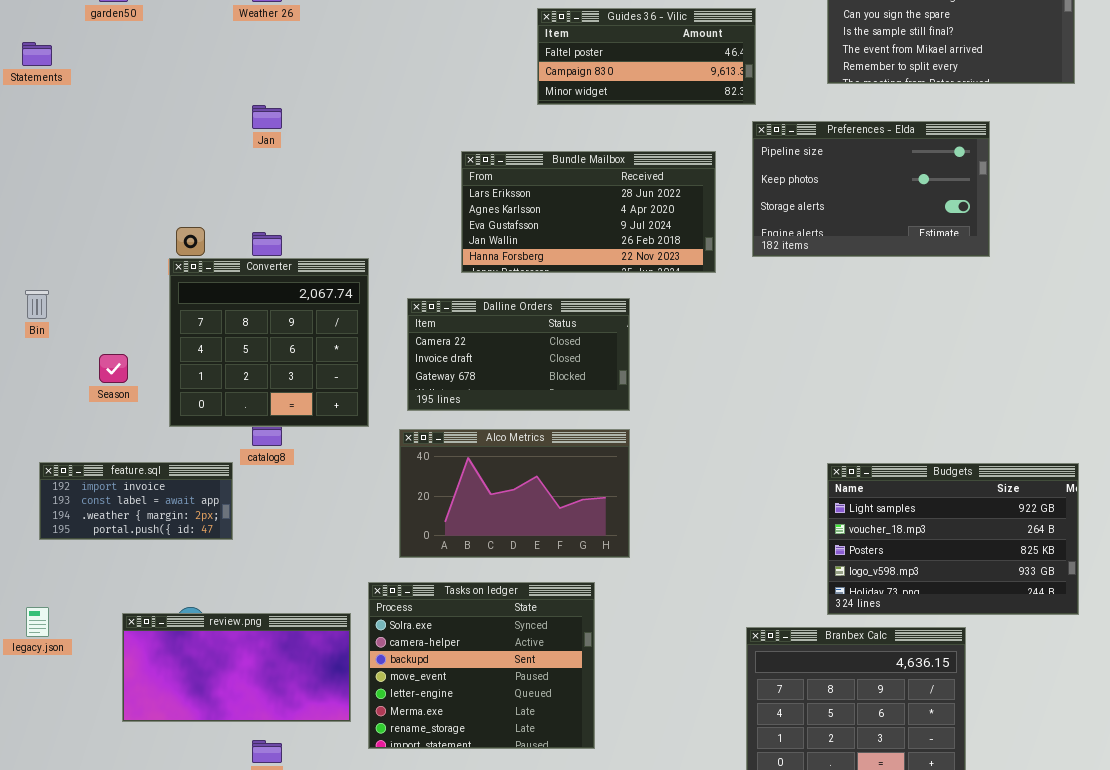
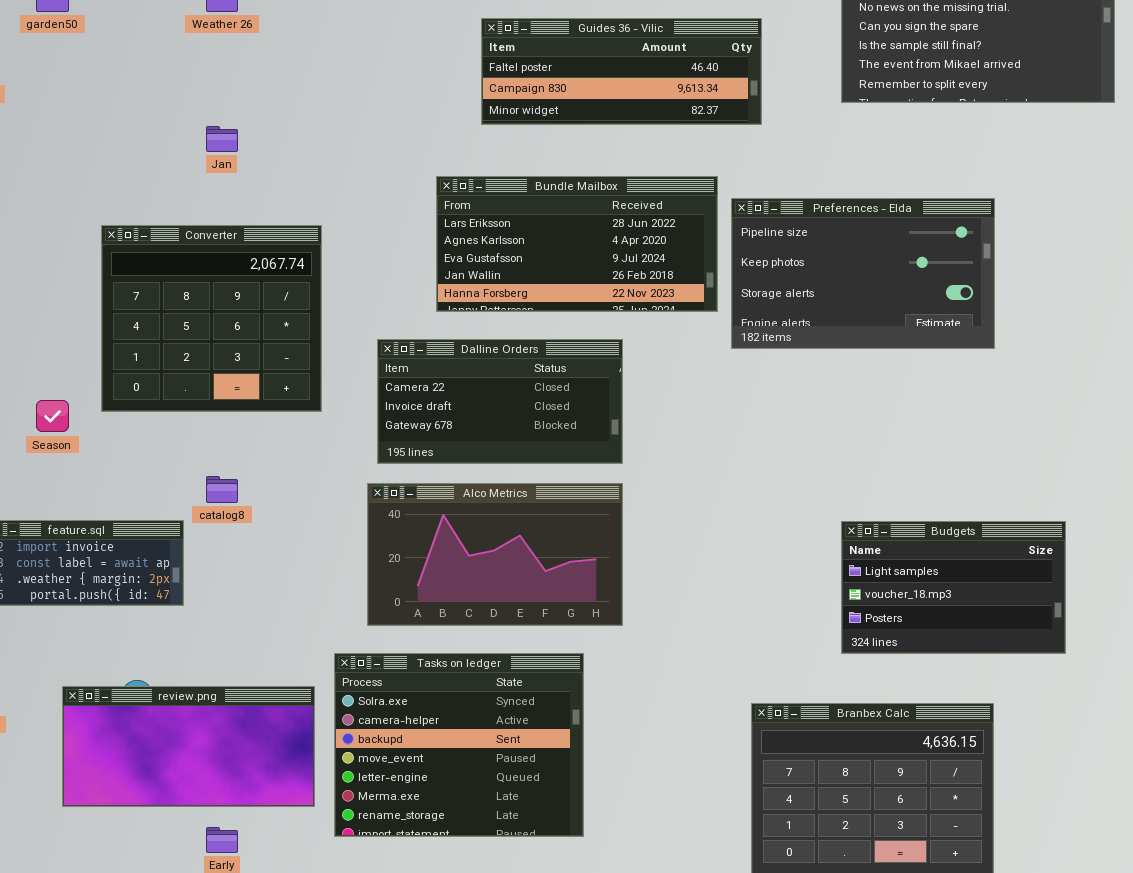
Guides 36 - Vilic: [537,8,756,105] -> [481,18,762,125], resized
Preferences - Elda: [752,121,990,257] -> [731,198,995,349], moved
Converter: [169,258,369,427] -> [101,225,322,412], moved
Budgets: [827,463,1079,615] -> [841,521,1066,654], resized

